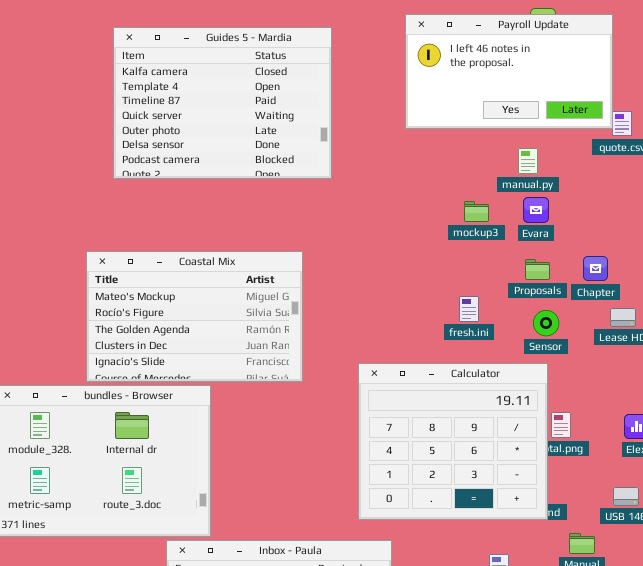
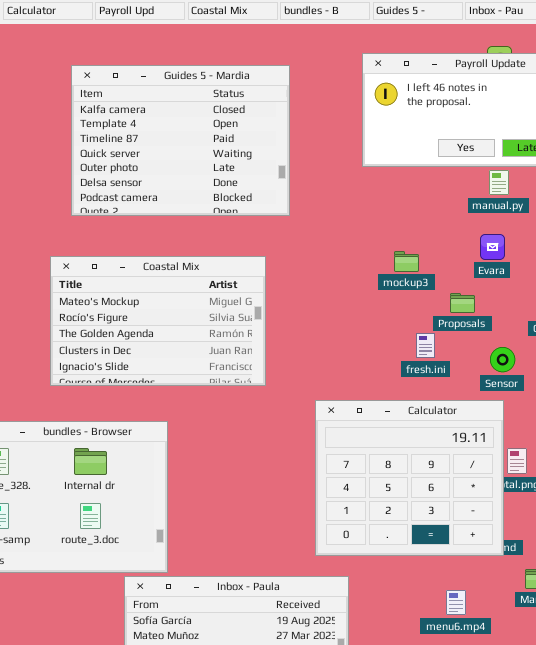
manual.py: [518,148,538,174] -> [489,170,509,195], moved
mockup3: [464,201,489,222] -> [394,251,419,272], moved
Coastal Mix: [86,251,303,382] -> [50,256,266,386], moved
Proposals: [525,259,550,280] -> [450,293,475,313], moved

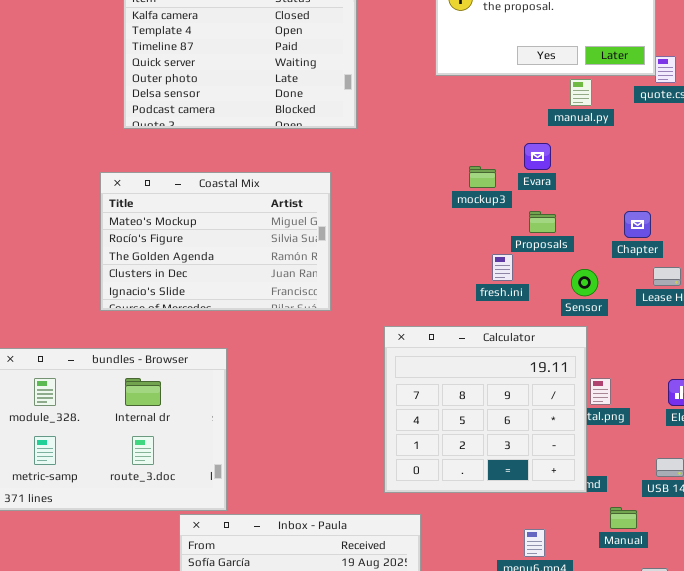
Evara: [480,234,505,260] -> [524,143,551,170], moved

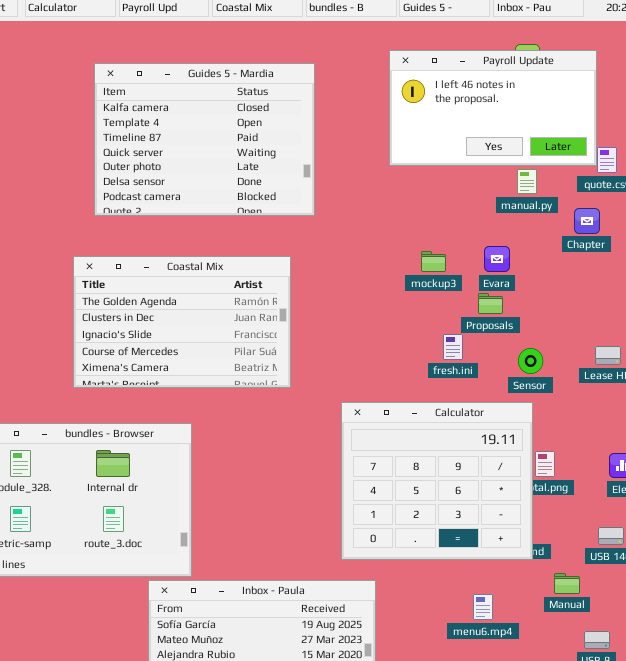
Evara: [524,143,551,170] -> [484,246,510,272], moved
Coastal Mix: [100,172,331,311] -> [73,256,291,388], scrolled down 2 rows
Chapter: [624,211,651,238] -> [574,208,600,234], moved

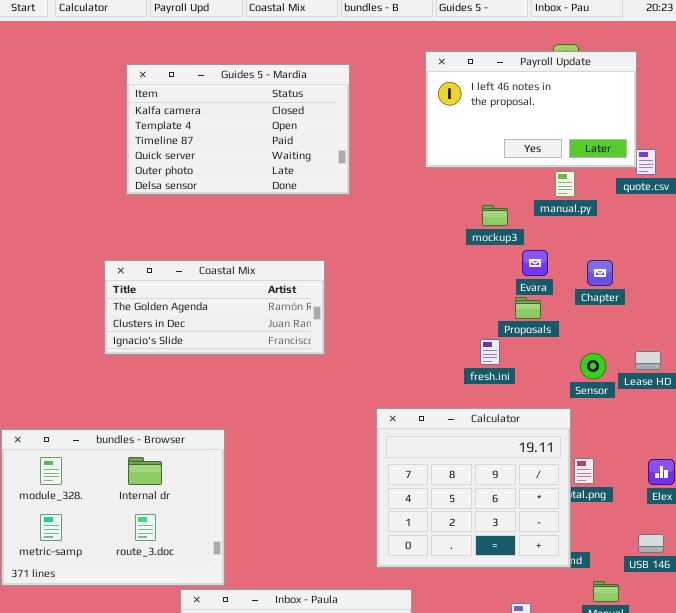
Guides 5 - Mardia: [94,63,315,216] -> [126,64,350,195], resized
Chapter: [574,208,600,234] -> [587,260,613,286], moved
mockup3: [421,251,446,272] -> [482,205,508,226], moved
Coastal Mix: [73,256,291,388] -> [104,260,325,355], resized
Sensor: [518,348,543,374] -> [580,353,606,379], moved

